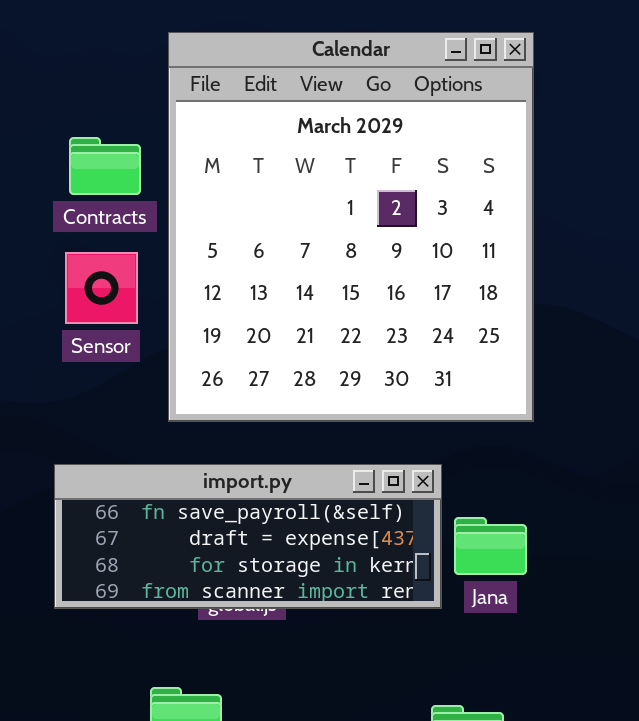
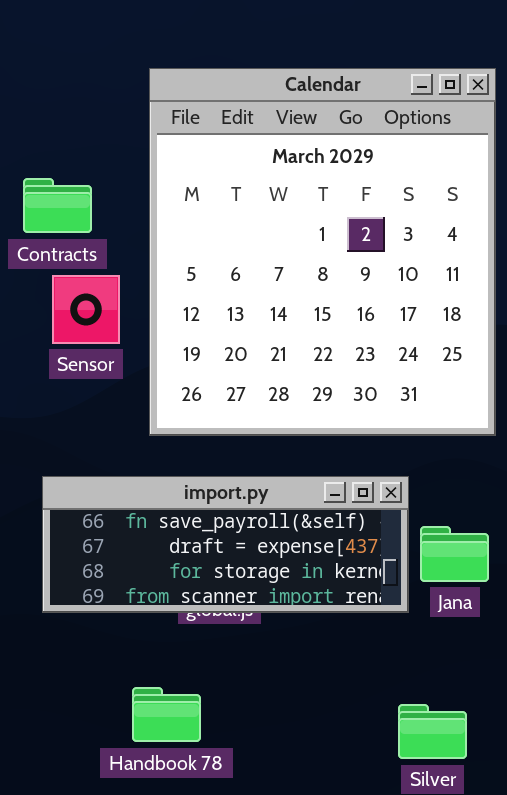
Contracts: [69,137,141,195] -> [23,178,92,233], moved

